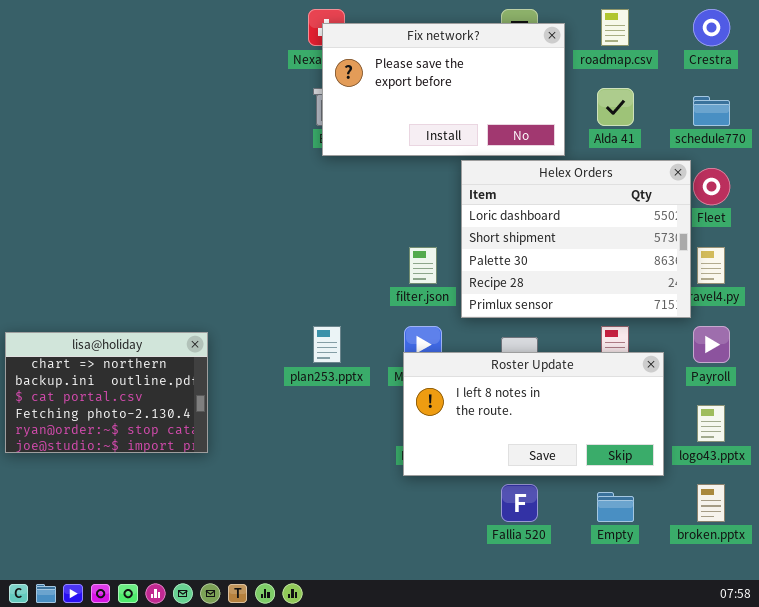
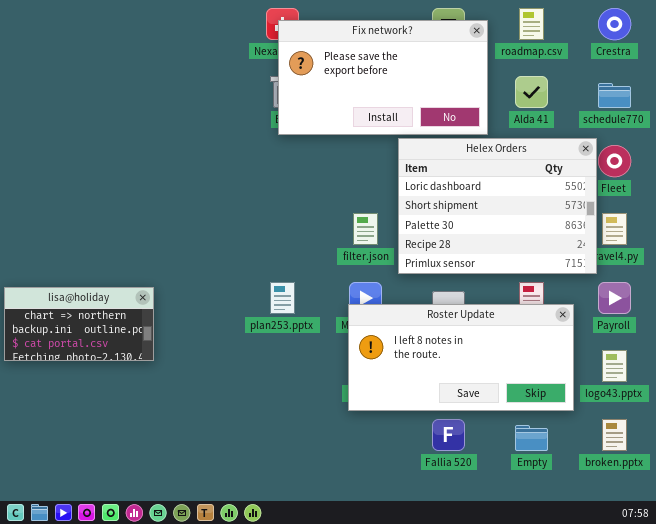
lisa@holiday: [5,332,208,453] -> [4,287,154,361], resized

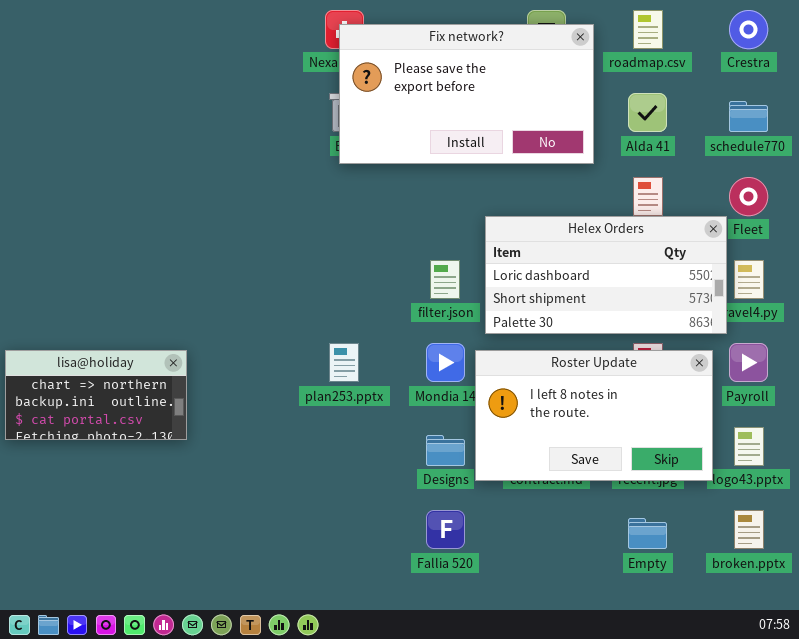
Helex Orders: [398,138,597,274] -> [485,216,727,334], resized
Roster Update: [348,304,574,411] -> [475,350,713,481], moved, resized
Fallia 520: [432,419,465,451] -> [426,510,465,549], moved

